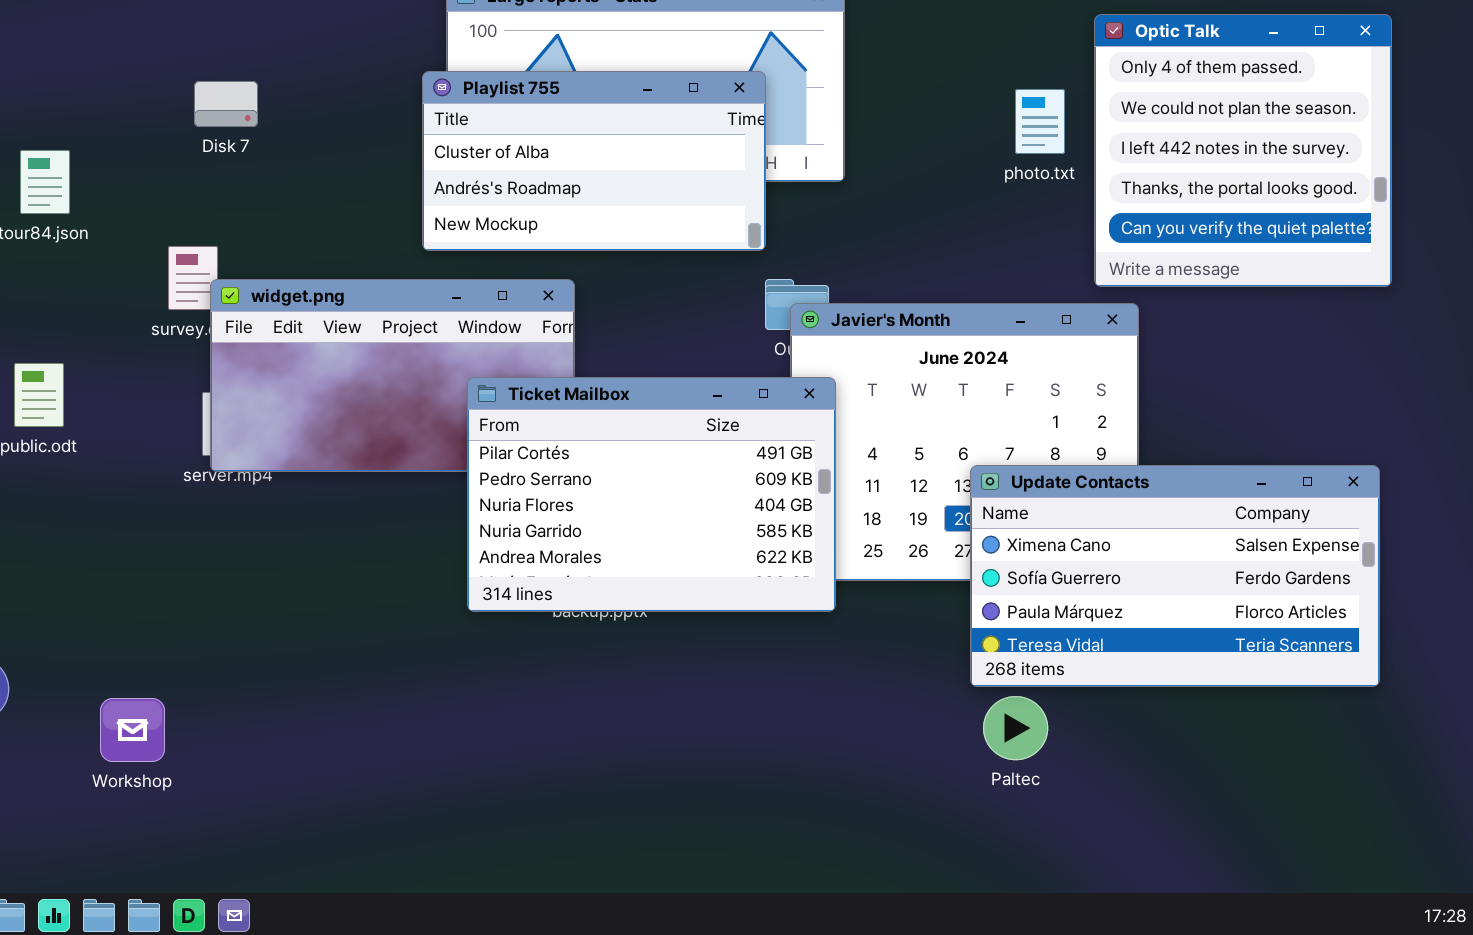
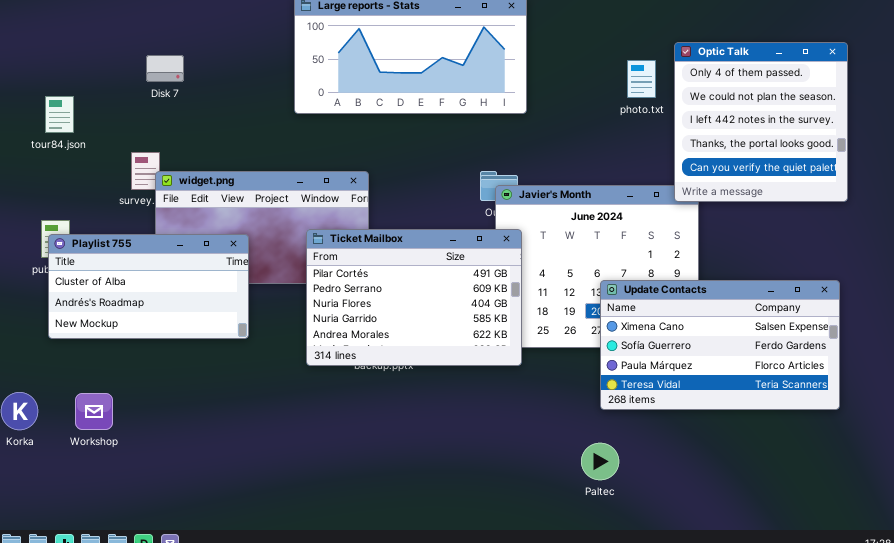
Optic Talk: [1094,14,1392,287] -> [674,42,848,202], moved
Playlist 755: [422,71,766,251] -> [48,234,249,339], moved
Paltec: [983,696,1048,760] -> [581,443,619,480], moved
Workshop: [100,698,165,762] -> [75,393,113,430], moved

